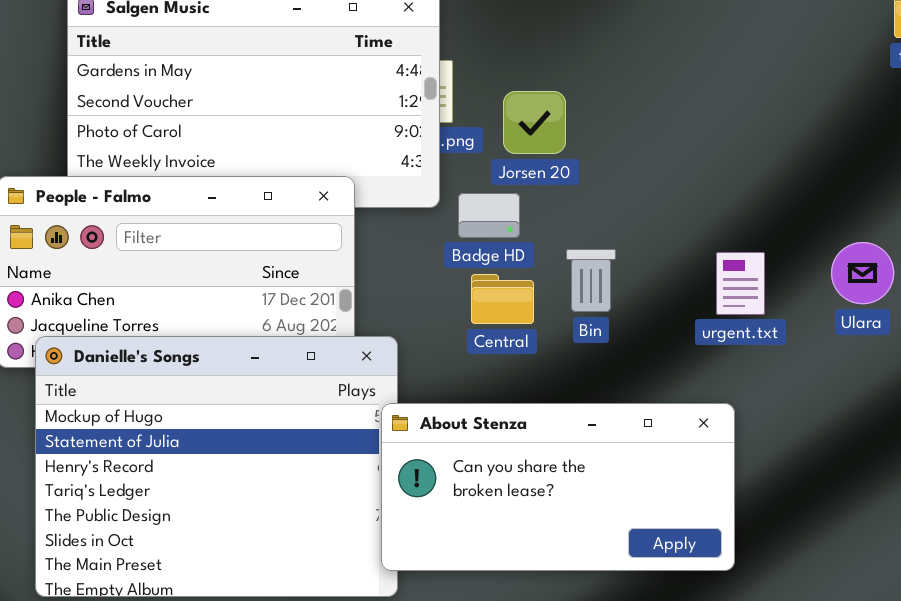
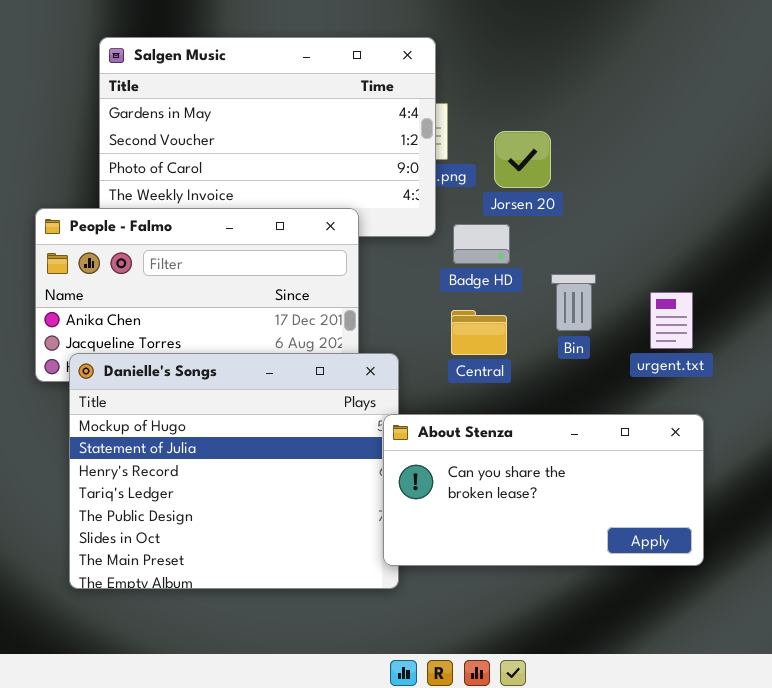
urgent.txt: [716,252,765,315] -> [650,292,693,349], moved
Central: [471,274,534,324] -> [451,310,507,355], moved

